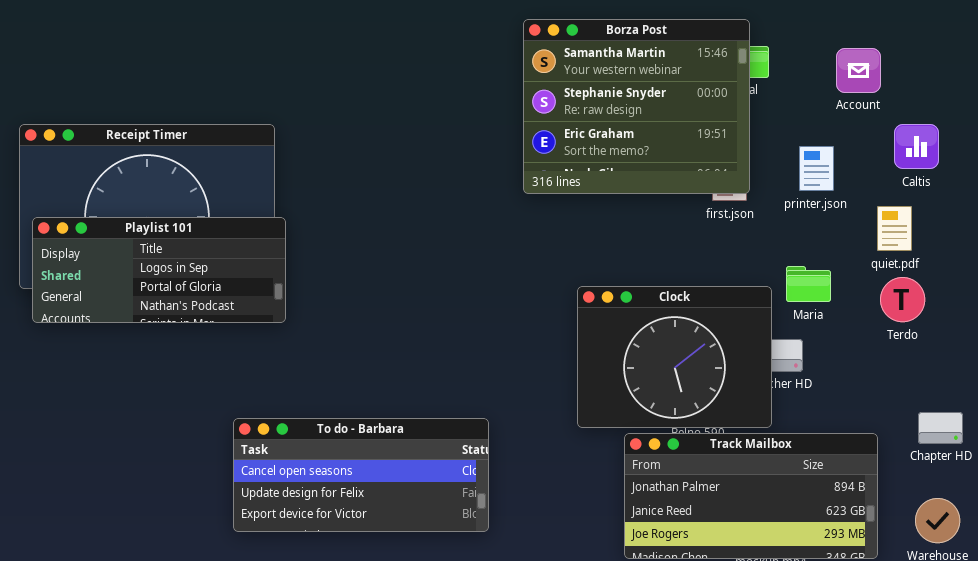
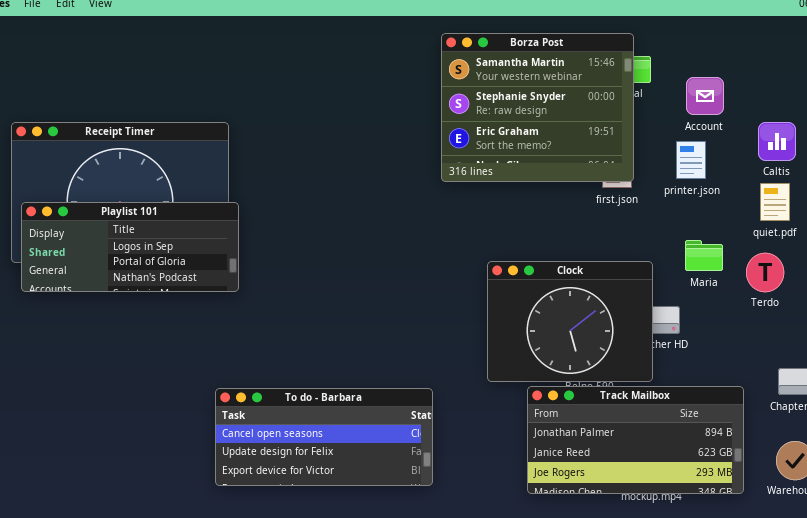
Account: [836,48,881,93] -> [686,77,724,115], moved
quiet.pdf: [877,206,912,251] -> [760,183,790,221], moved
Maria: [786,266,831,302] -> [685,240,723,271], moved
To do - Barbara: [233,418,489,532] -> [215,388,433,486], moved

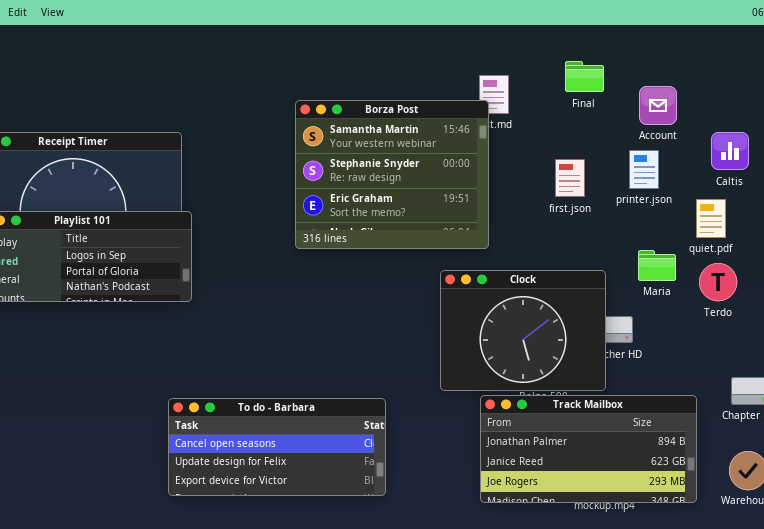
Borza Post: [441,33,634,182] -> [295,100,489,249], moved
quiet.pdf: [760,183,790,221] -> [696,199,726,238], moved

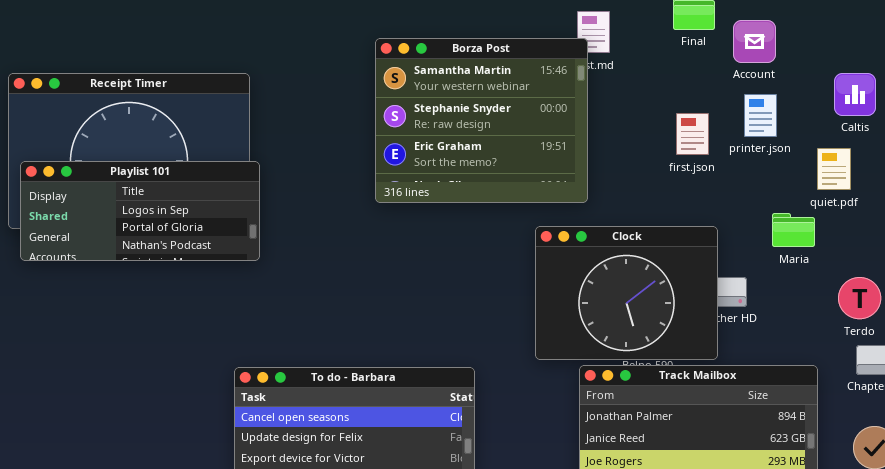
Account: [639,86,677,125] -> [733,20,776,63], moved
first.json: [555,159,585,197] -> [676,113,709,155], moved
Maria: [638,250,676,281] -> [772,213,815,247], moved
Terdo: [699,263,737,301] -> [838,277,881,319], moved

